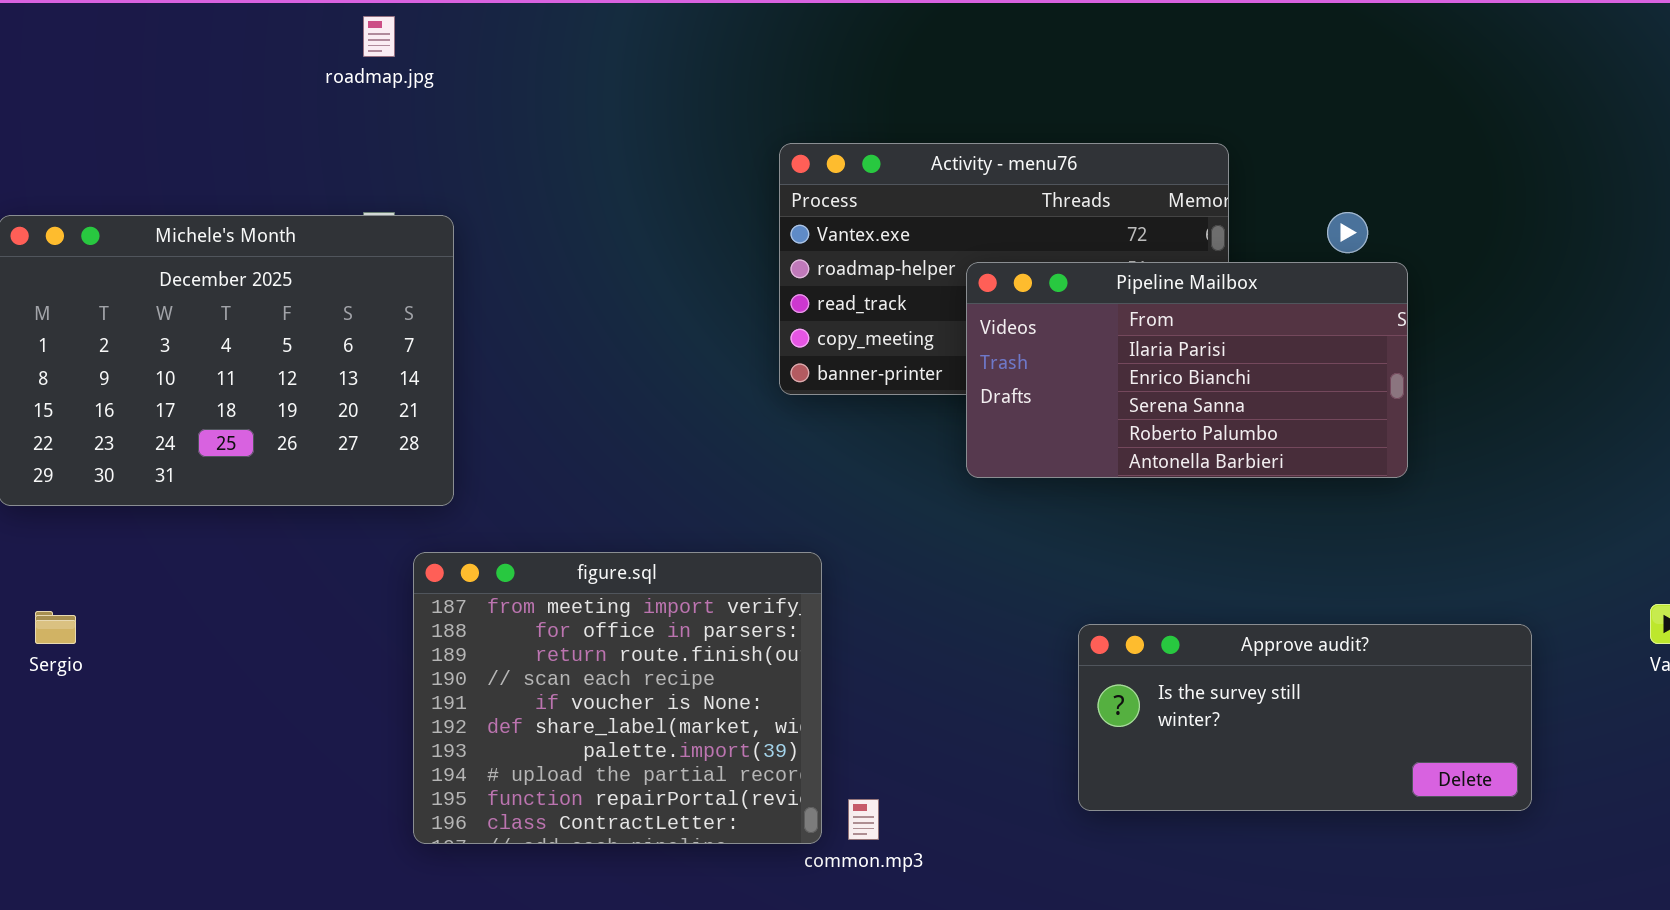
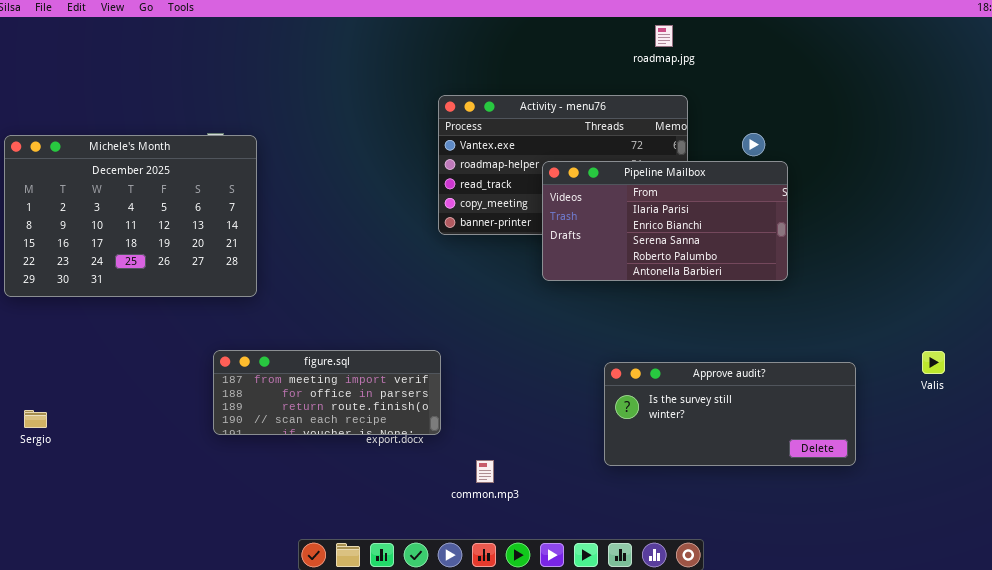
roadmap.jpg: [363,16,395,57] -> [655,25,673,47], moved
figure.sql: [413,552,822,844] -> [213,350,441,435], moved, resized
Sergio: [35,611,76,644] -> [24,410,47,428], moved

